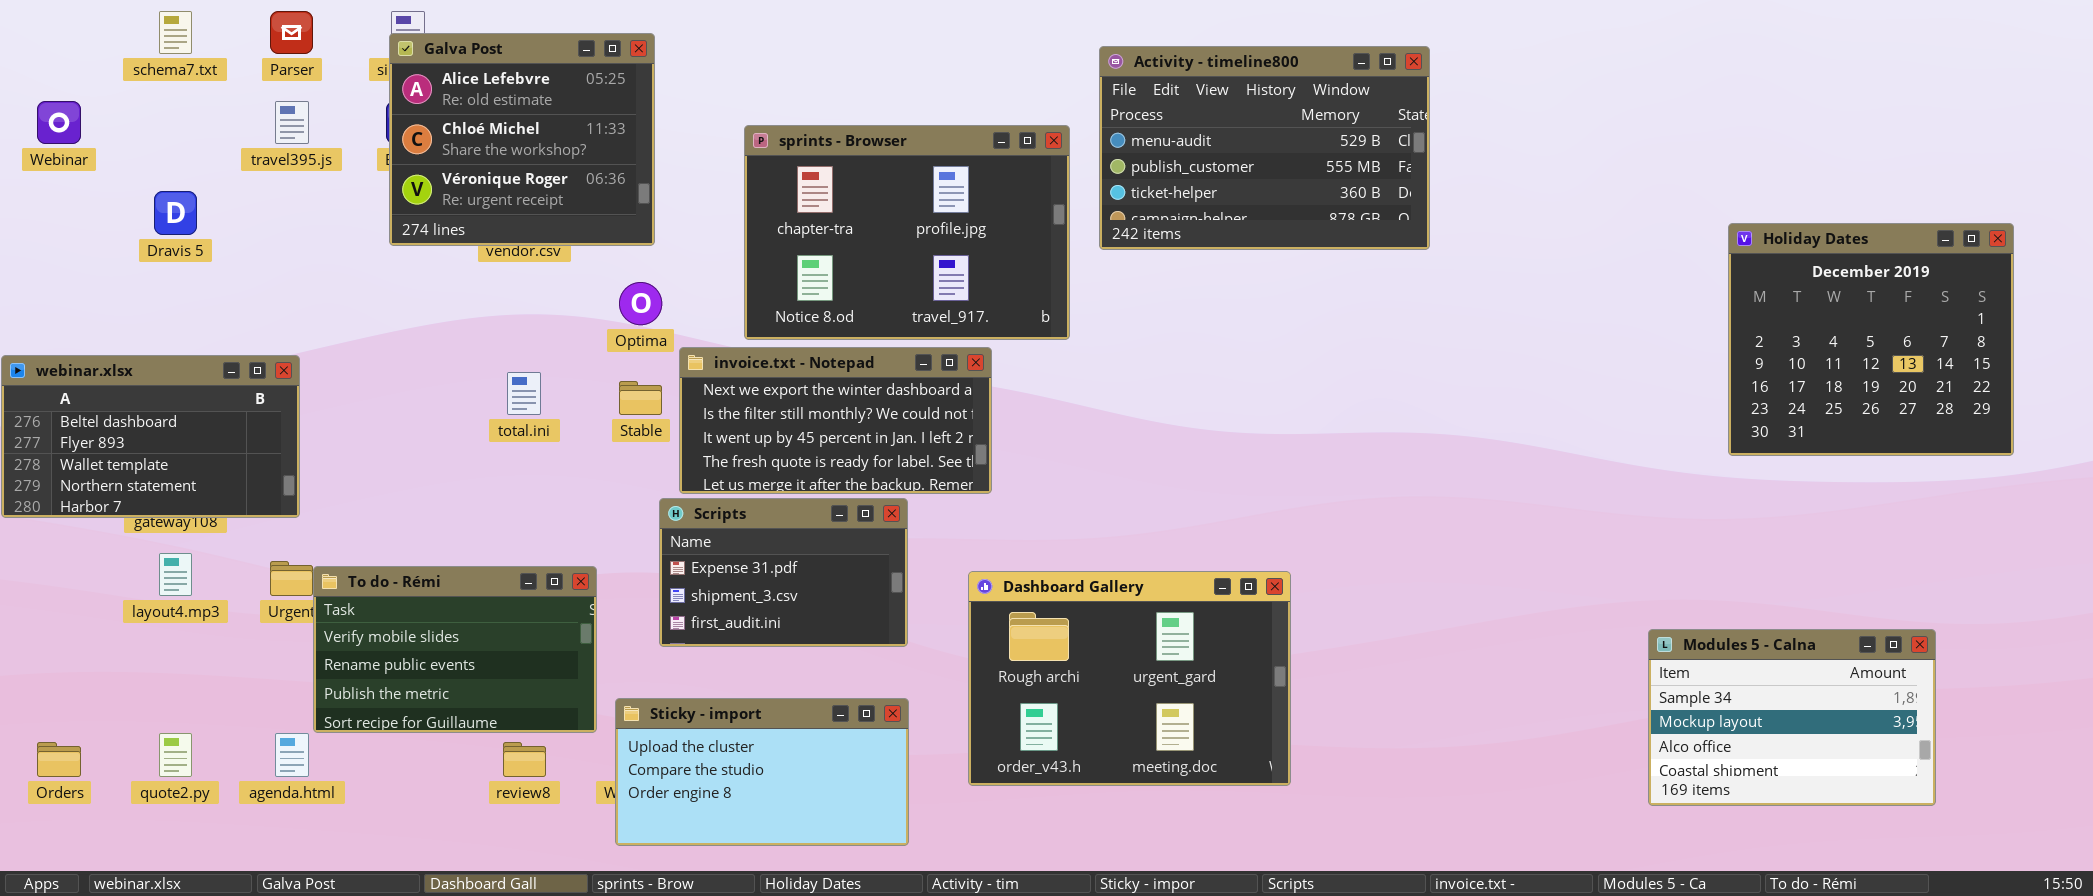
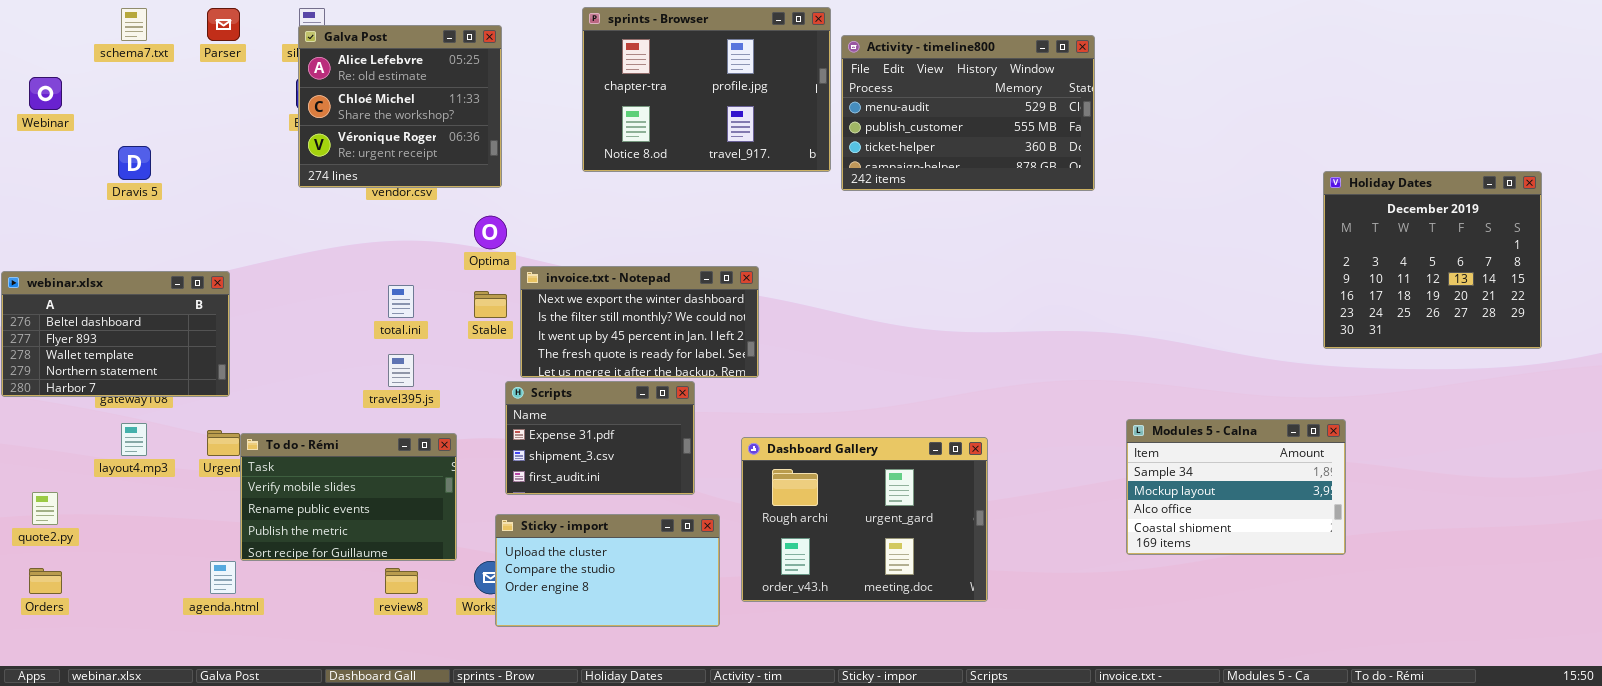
travel395.js: [275,101,309,144] -> [388,354,414,387], moved
sprints - Browser: [744,125,1070,340] -> [582,7,831,172], moved
Modules 5 - Calna: [1648,629,1936,806] -> [1126,419,1346,555], moved
Sticky - import: [615,698,909,846] -> [495,514,720,627], moved
quote2.py: [159,733,192,777] -> [32,492,58,525], moved

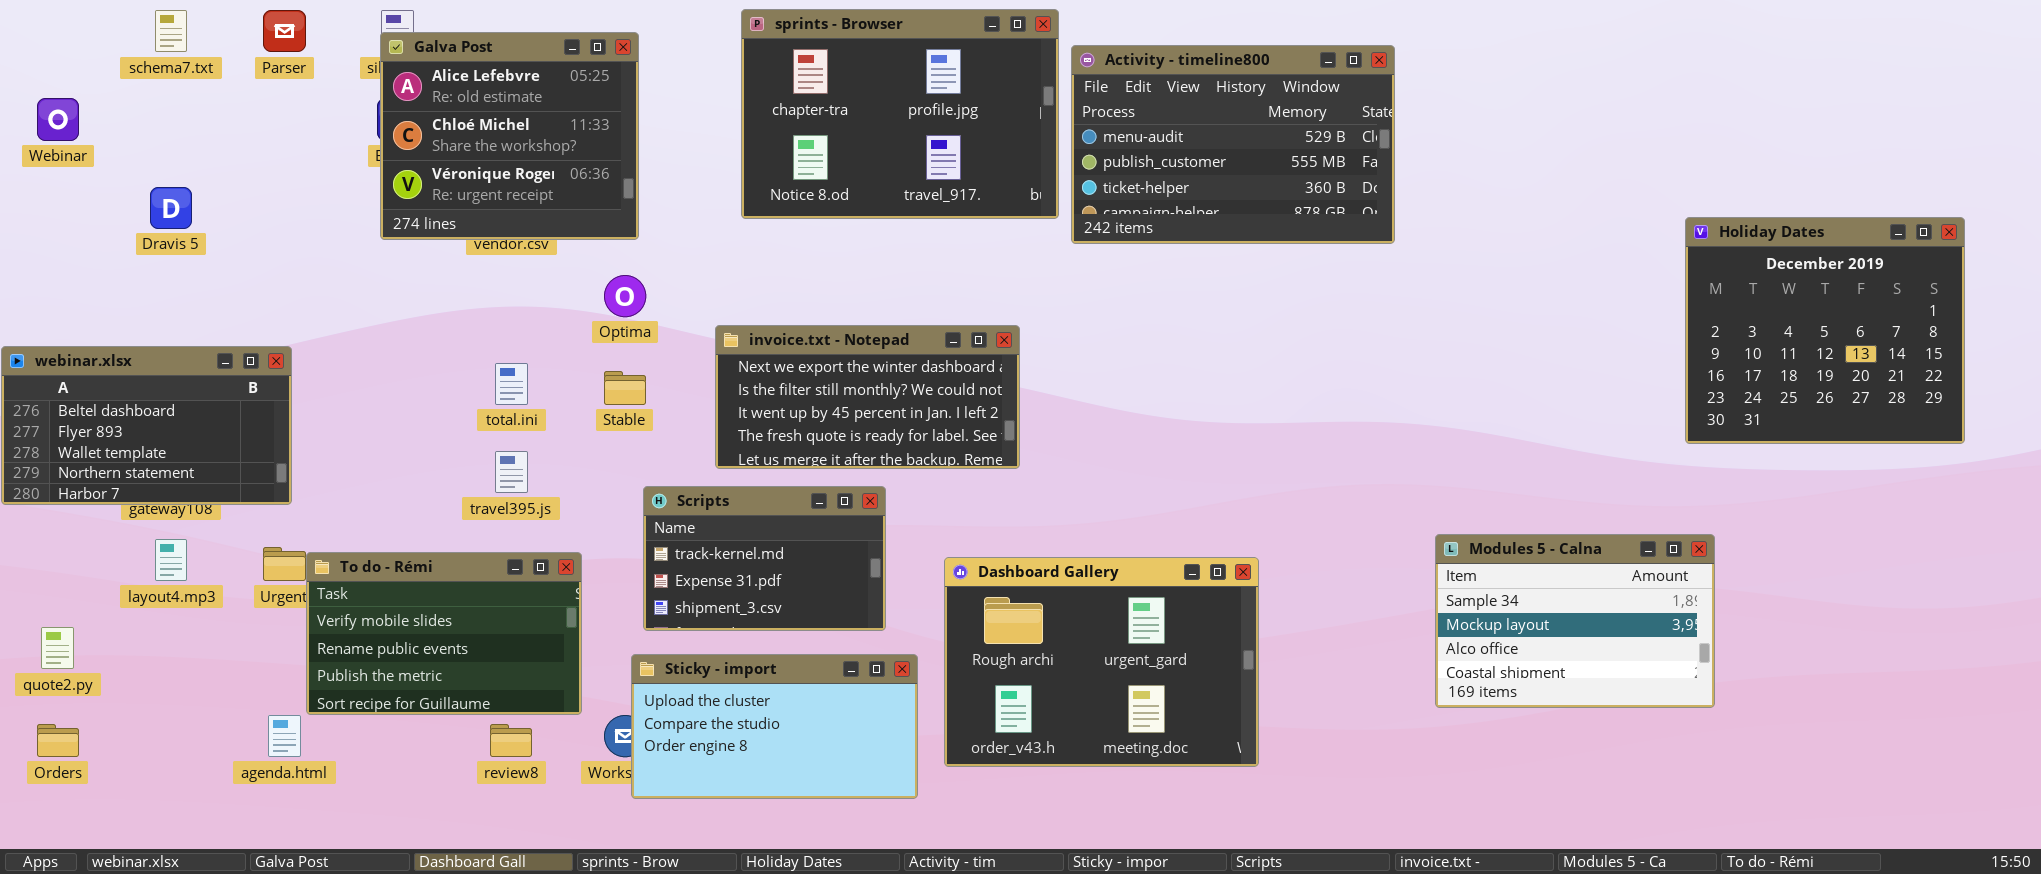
invoice.txt - Notepad: [520,266,759,378] -> [715,325,1020,469], moved
Scripts: [505,381,695,495] -> [643,486,886,631], scrolled up 1 row

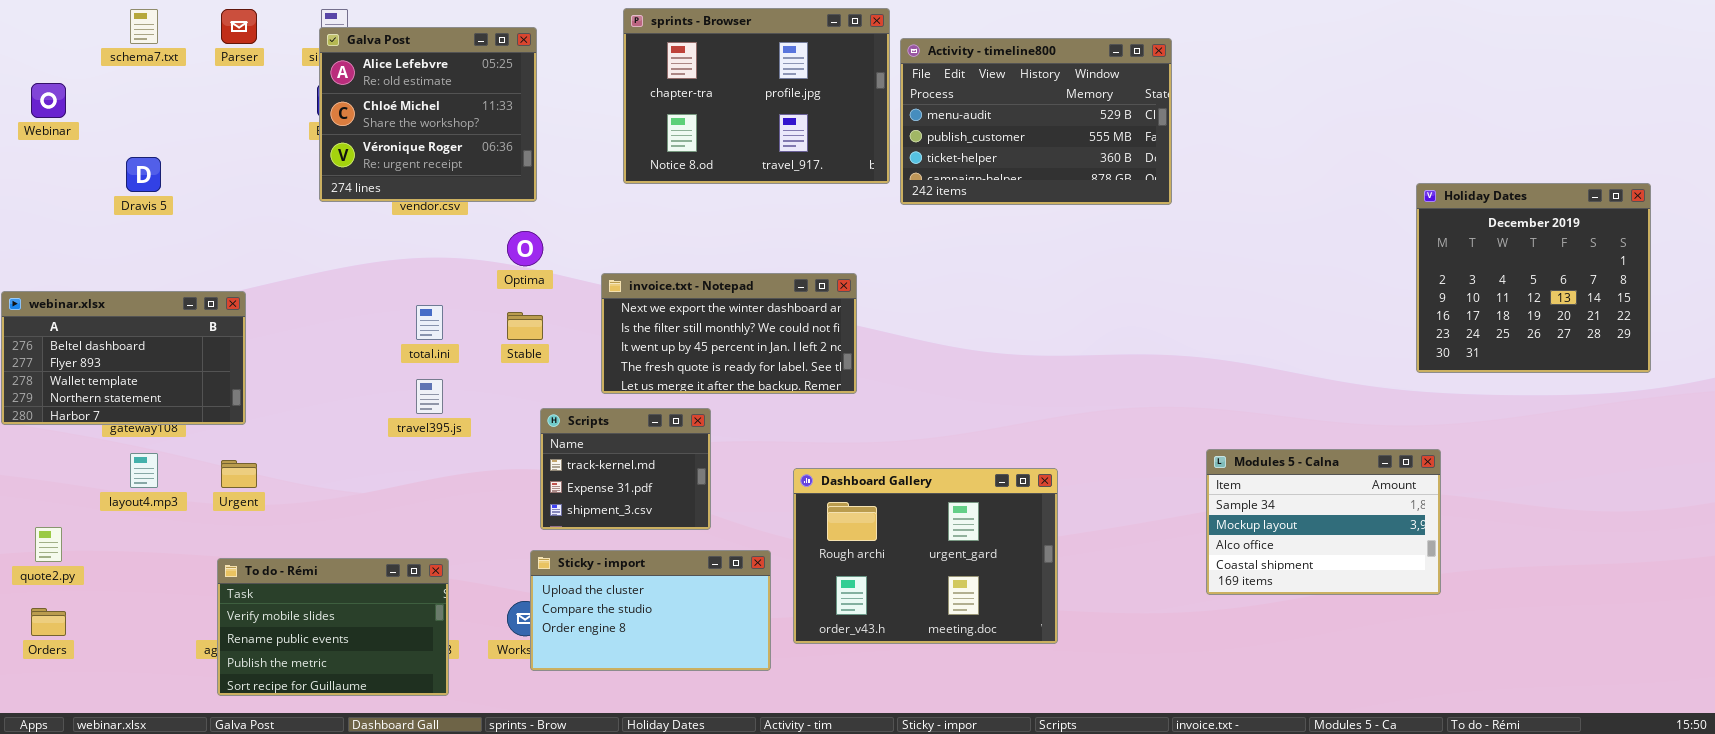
Scripts: [643,486,886,631] -> [540,408,711,530], resized
To do - Rémi: [306,552,582,715] -> [217,558,449,696], moved

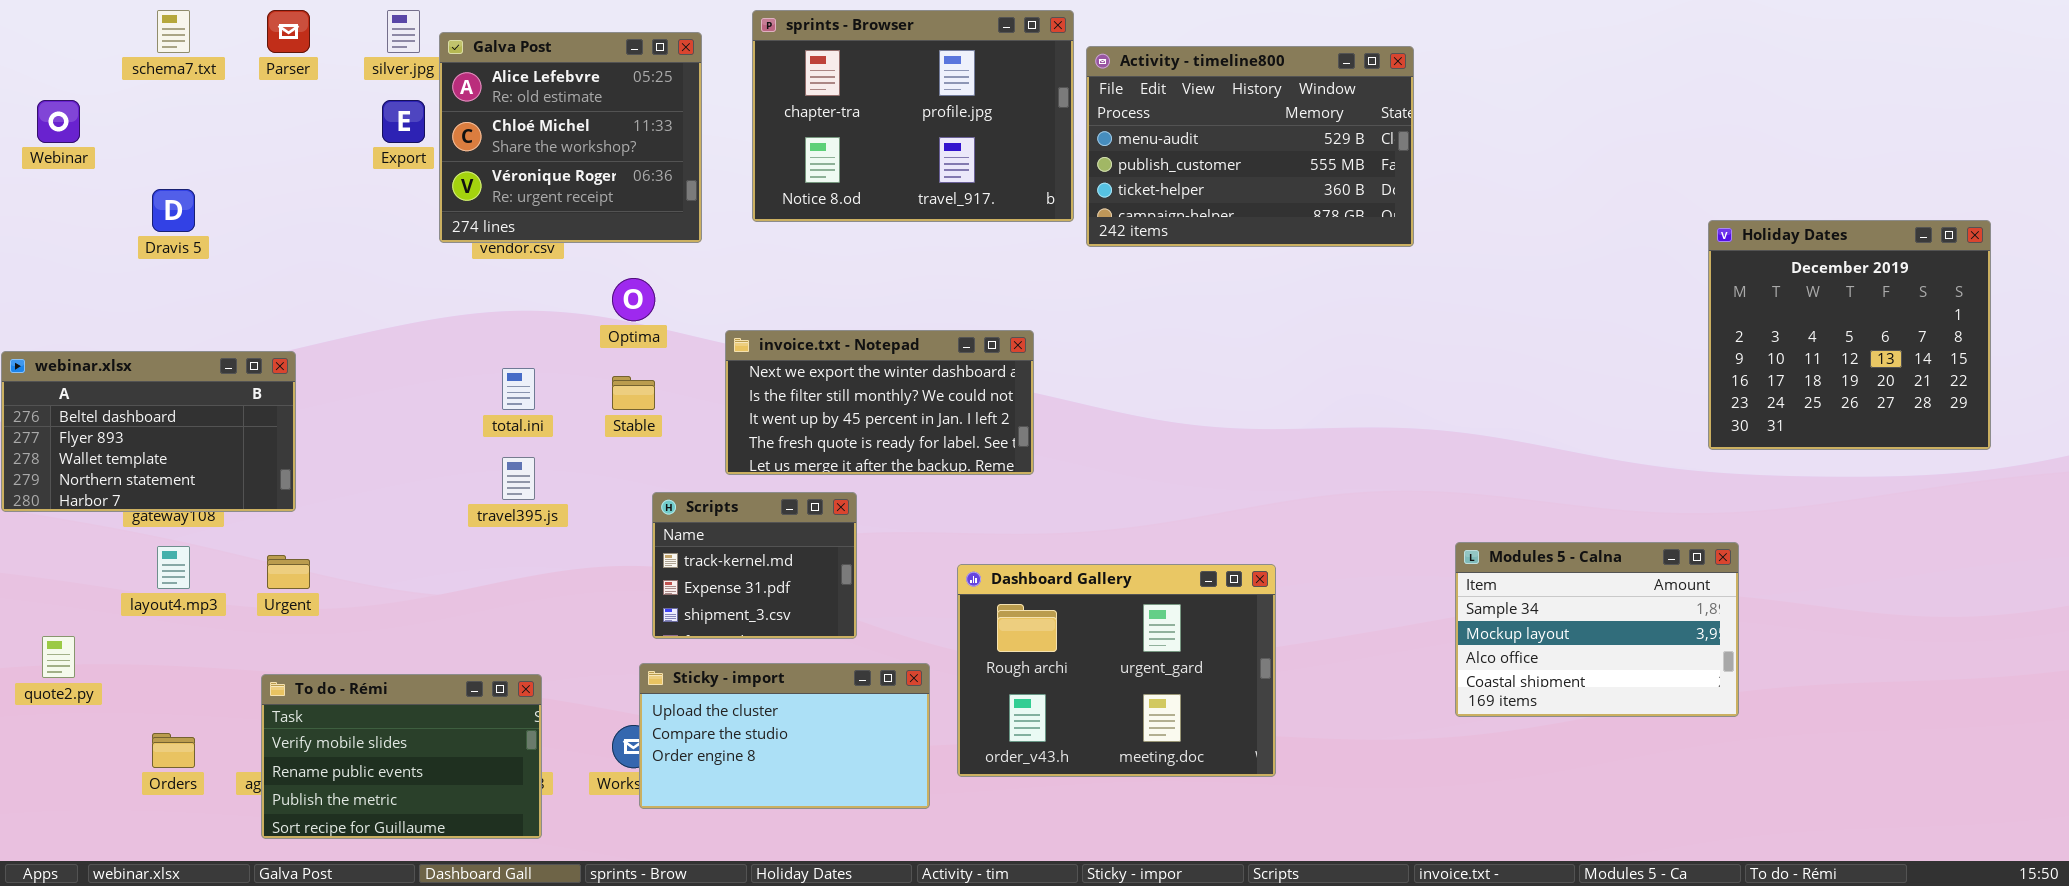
Galva Post: [319,27,537,202] -> [439,32,702,243], moved
Orders: [31,608,66,636] -> [152,733,195,768], moved

